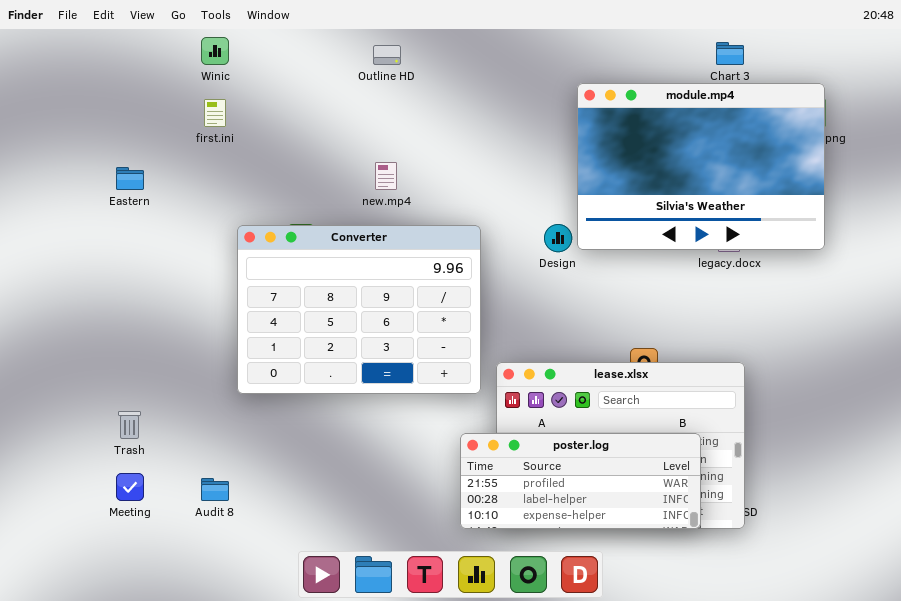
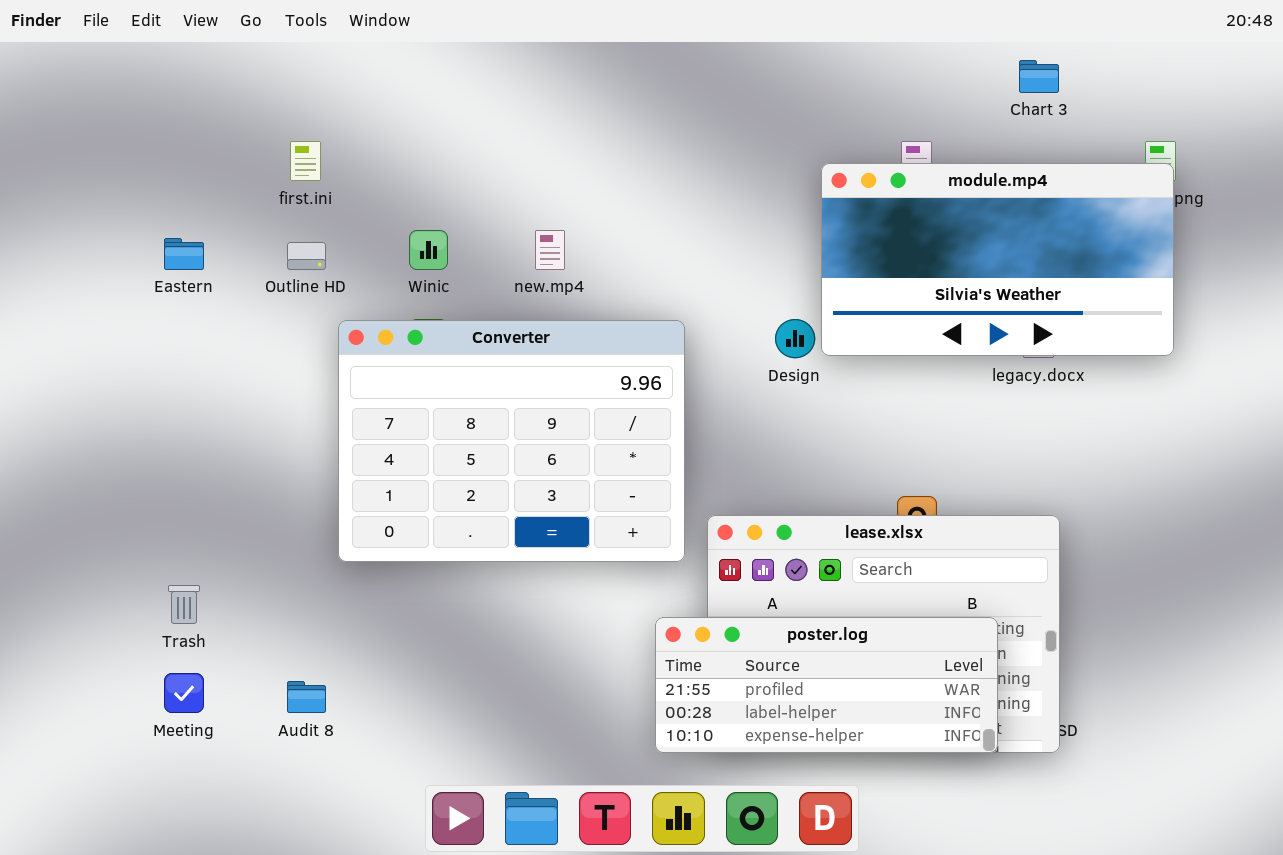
Winic: [201,37,229,65] -> [409,230,448,270], moved
Outline HD: [373,45,401,65] -> [287,242,326,270], moved
module.mp4: [577,83,825,250] -> [821,163,1174,356], resized

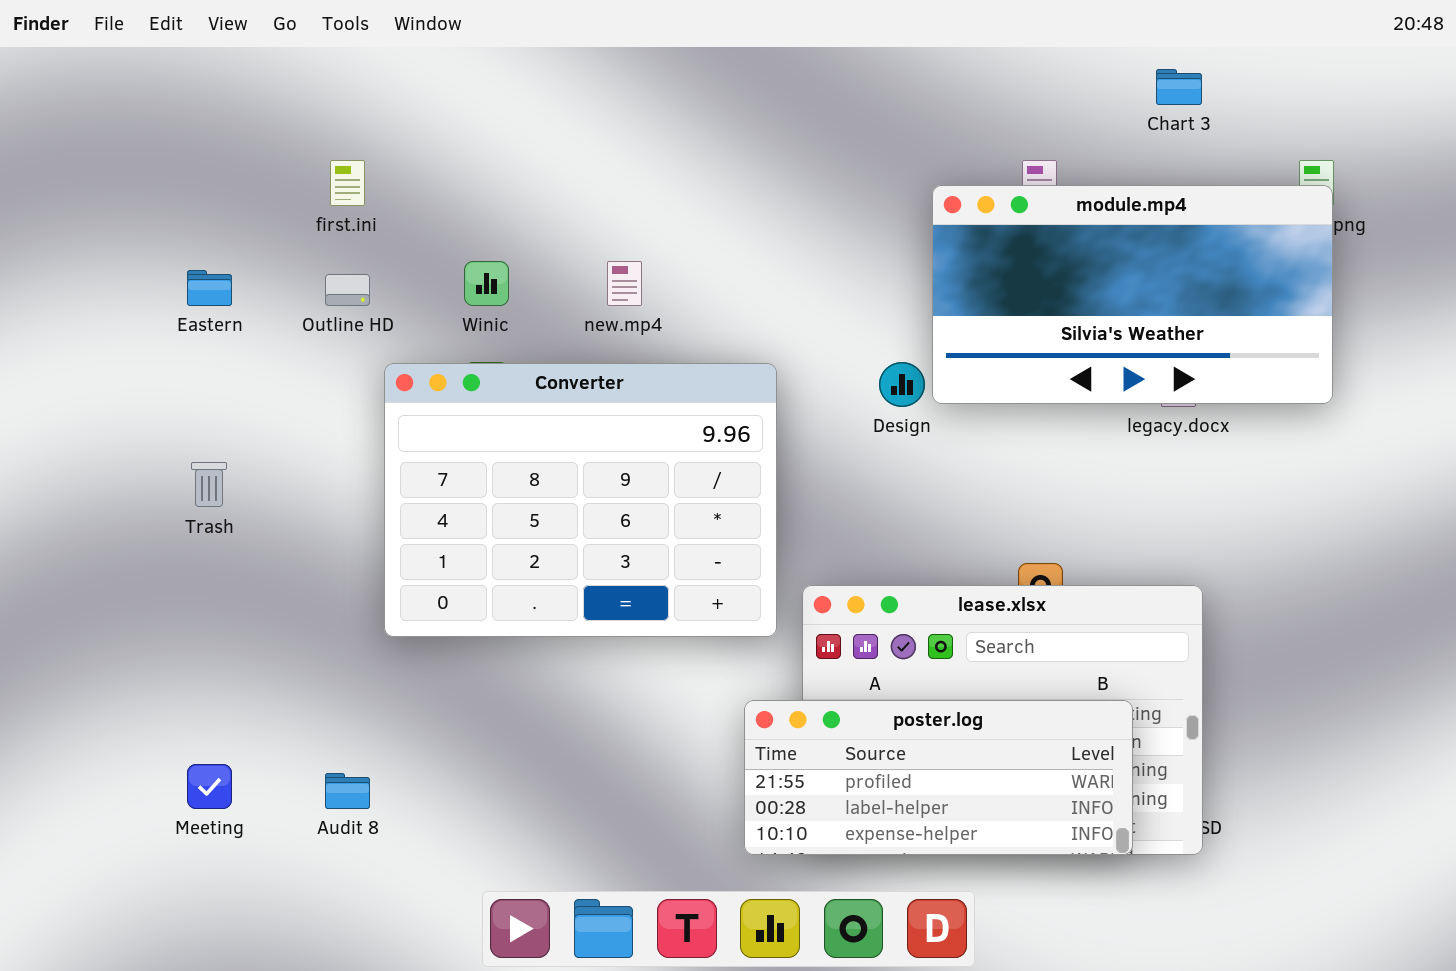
Trash: [168,585,200,624] -> [191,462,227,507], moved

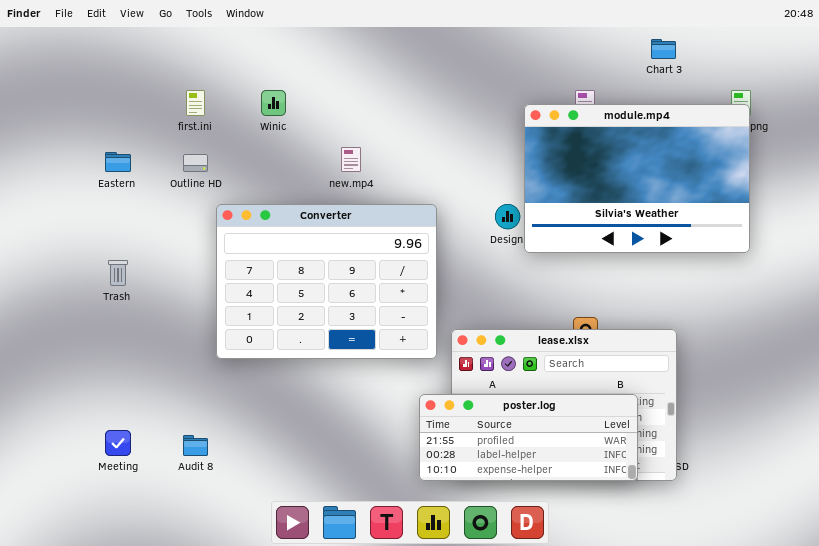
module.mp4: [932,185,1333,404] -> [524,104,750,253], resized
Winic: [464,261,509,306] -> [261,90,286,116], moved

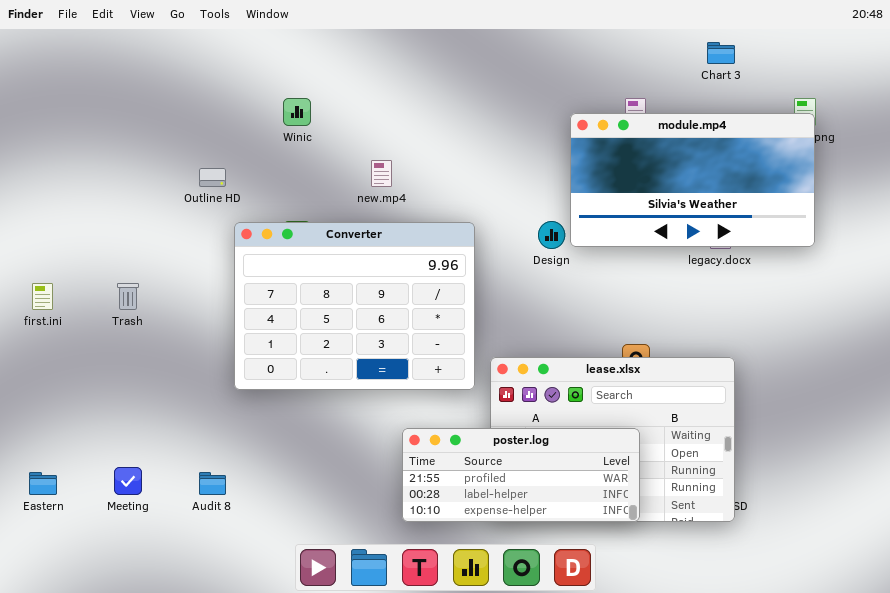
first.ini: [186,90,205,116] -> [32,283,53,310], moved
module.mp4: [524,104,750,253] -> [570,113,815,247], resized
Eastern: [105,152,131,172] -> [29,472,57,495], moved
poster.log: [419,394,638,481] -> [402,428,640,522], moved

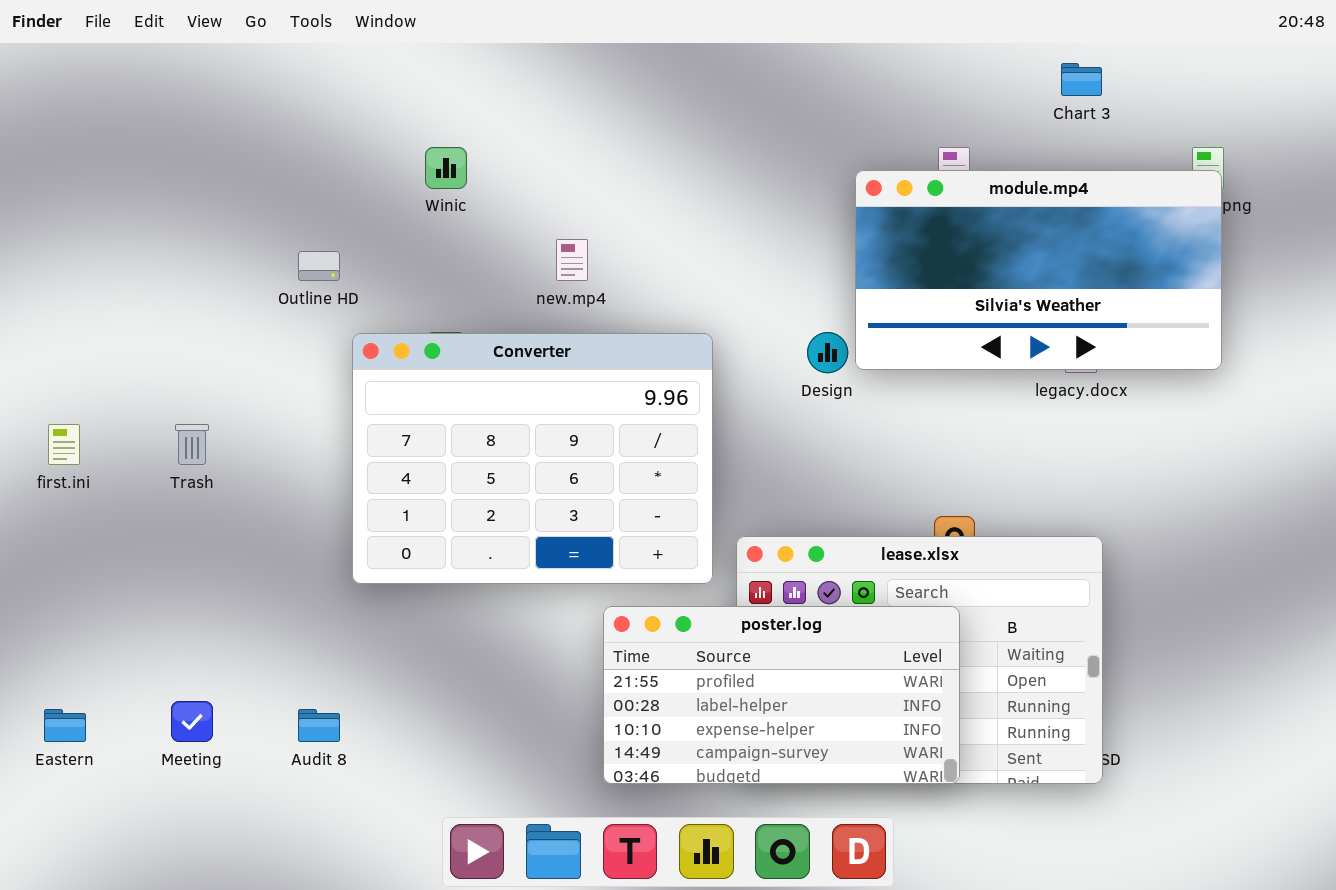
poster.log: [402,428,640,522] -> [603,606,960,784], resized

